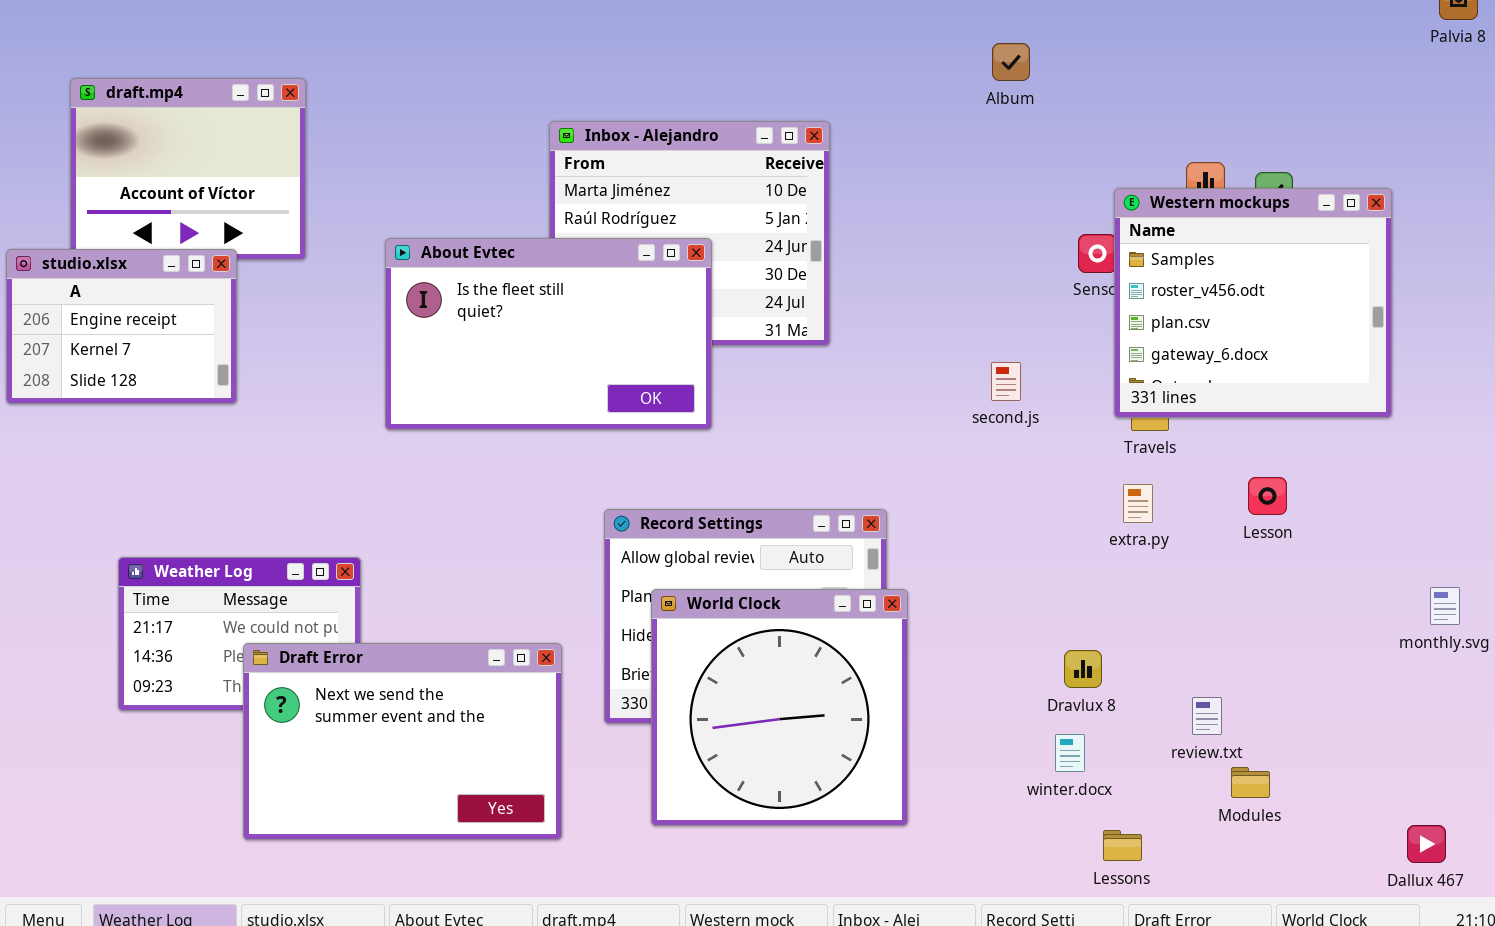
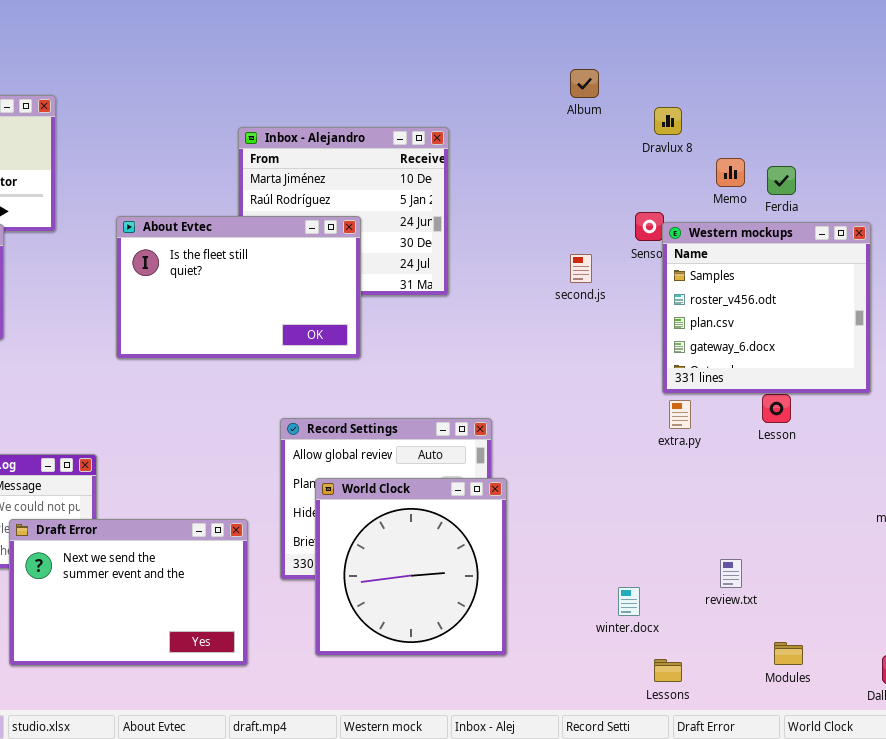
Western mockups: [1114,188,1392,418] -> [662,222,871,394], moved
second.js: [991,362,1021,401] -> [570,254,592,283], moved
Dravlux 8: [1064,650,1102,688] -> [654,107,682,135], moved
Modules: [1231,767,1270,798] -> [774,642,803,665], moved

